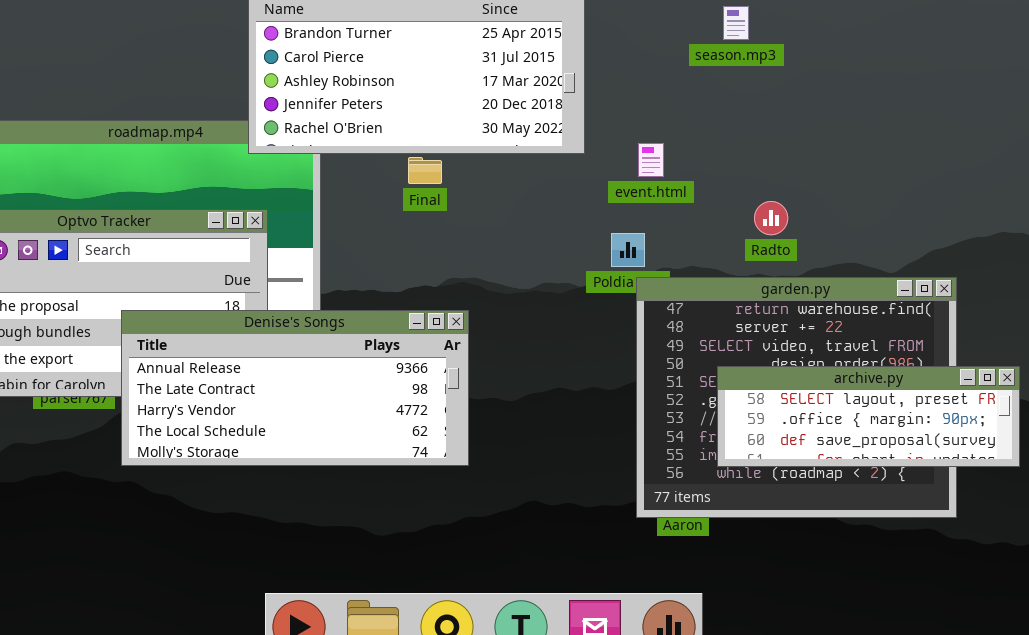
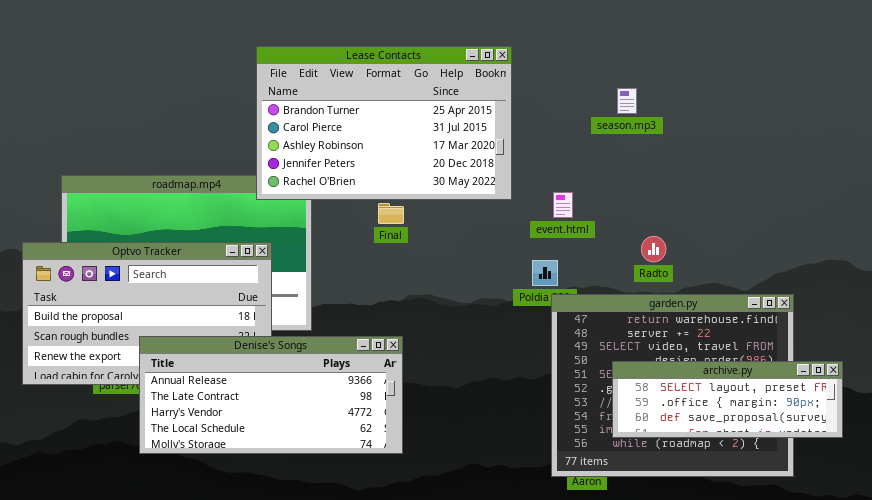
Denise's Songs: [121,310,469,466] -> [139,336,403,454], moved

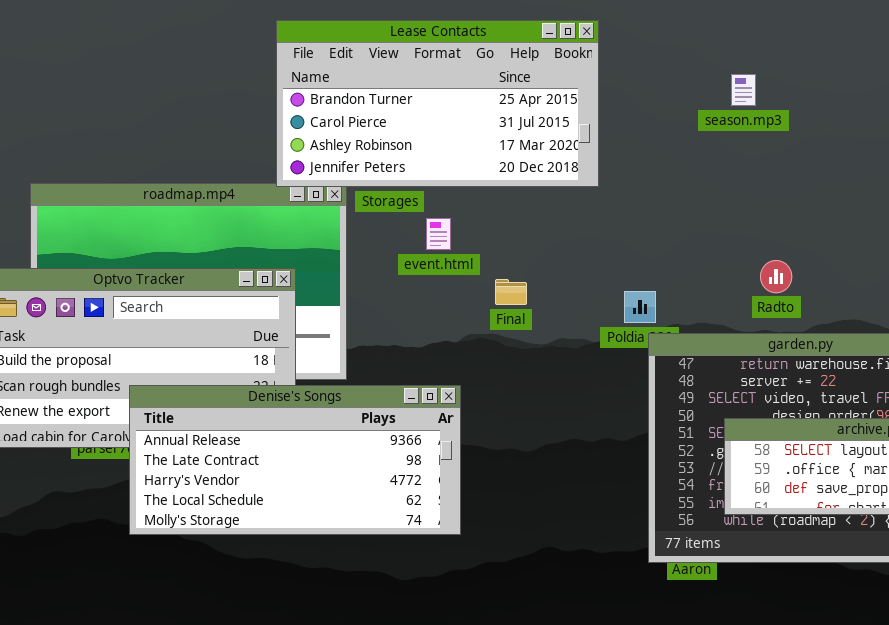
Lease Contacts: [256,46,512,200] -> [276,20,599,187], resized
event.html: [553,192,573,218] -> [426,218,451,250], moved
Final: [378,203,404,224] -> [495,279,527,305], moved

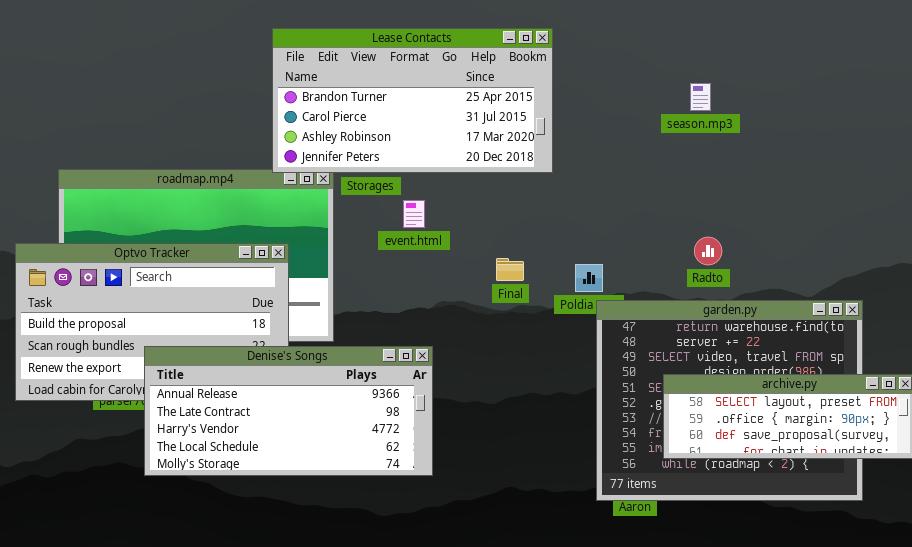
season.mp3: [731,74,756,106] -> [690,83,711,111], moved
Final: [495,279,527,305] -> [496,258,524,281], moved

